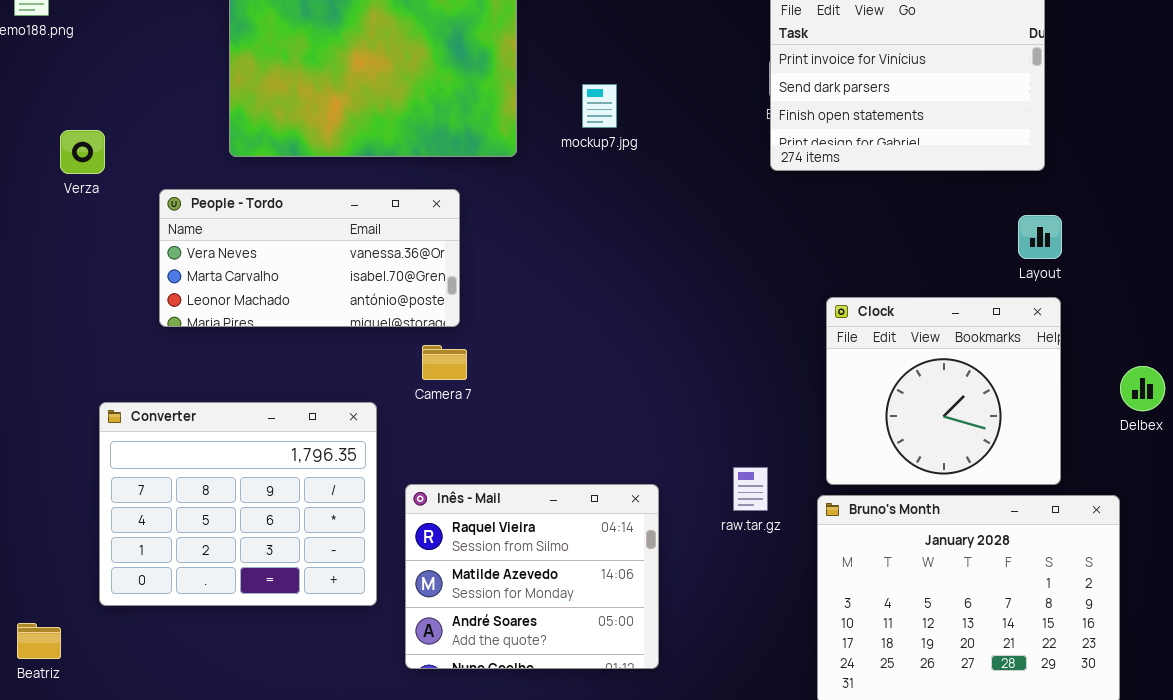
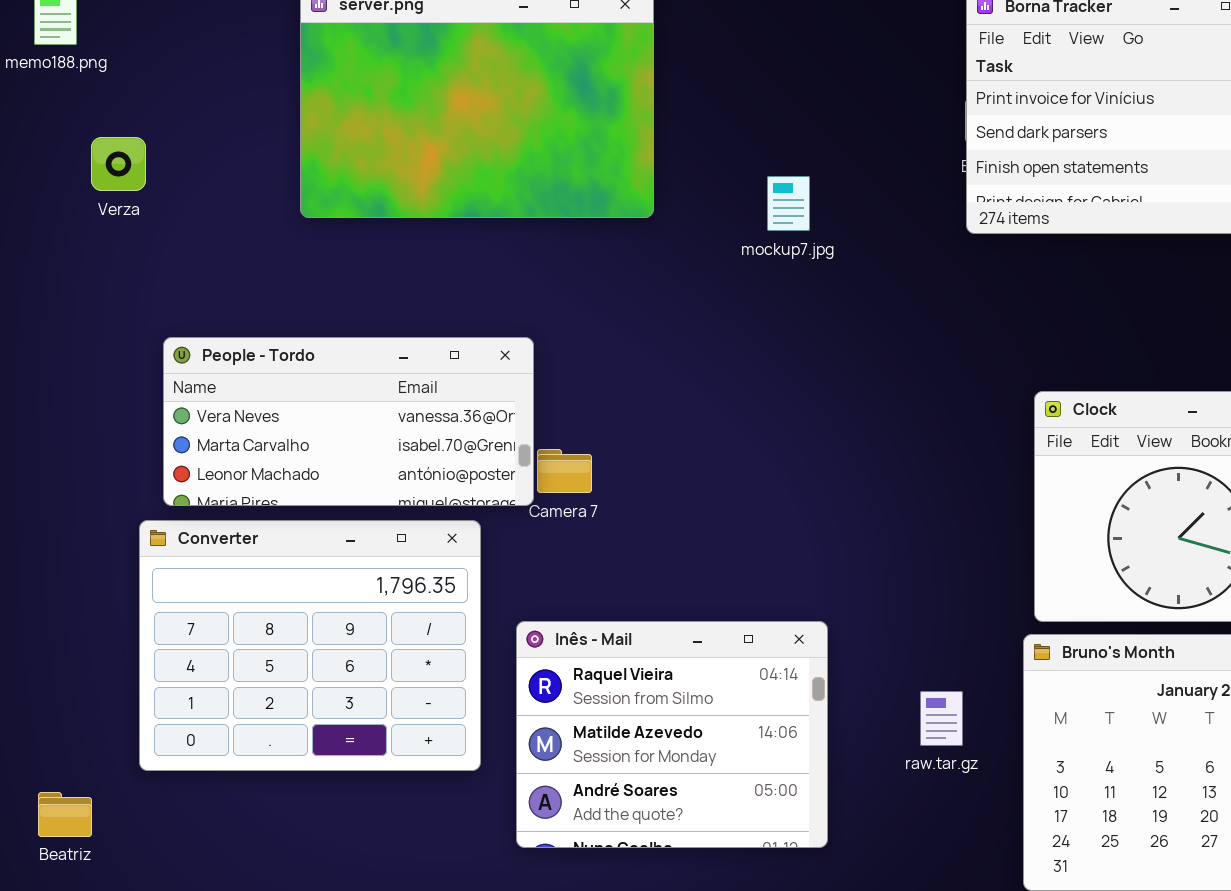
mockup7.jpg: [582,84,617,128] -> [767,176,810,231], moved
Verza: [60,130,105,174] -> [91,137,146,191], moved
People - Tordo: [159,189,460,327] -> [163,337,534,506], moved
raw.tar.gz: [733,467,768,511] -> [920,691,963,746], moved

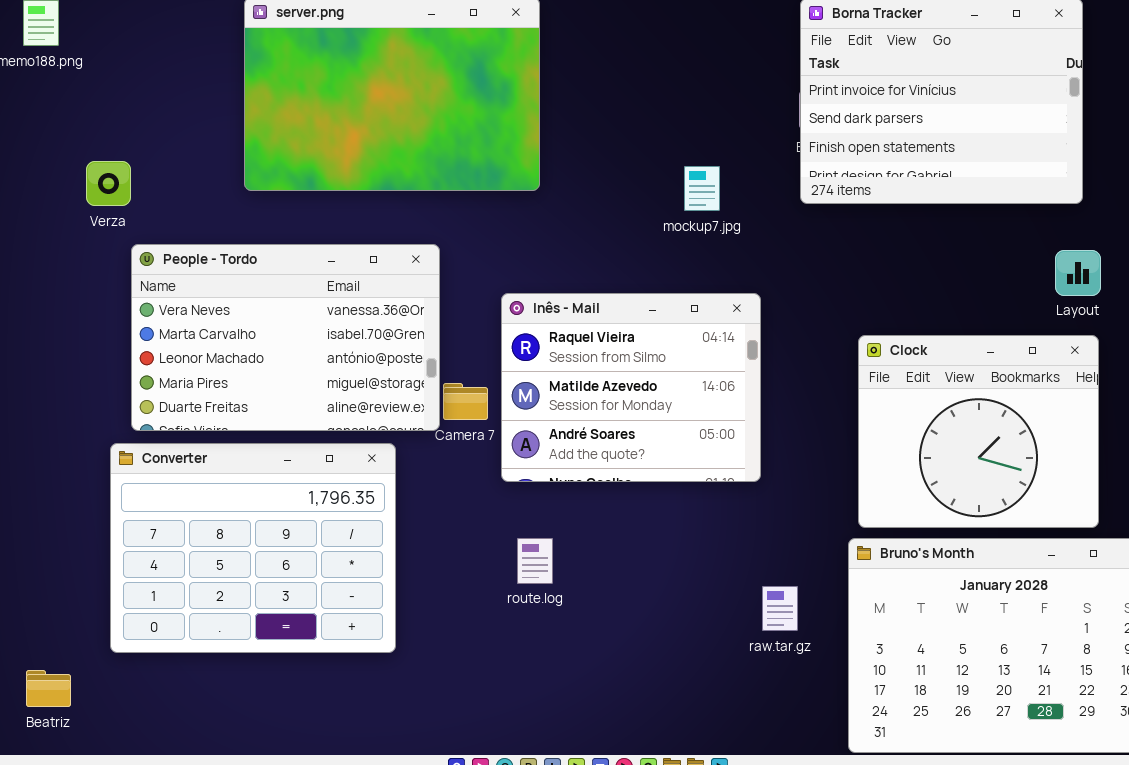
Verza: [91,137,146,191] -> [86,161,131,206], moved
mockup7.jpg: [767,176,810,231] -> [684,166,720,211], moved
People - Tordo: [163,337,534,506] -> [131,244,440,431], resized
Inês - Mail: [516,621,828,848] -> [501,293,761,482], moved

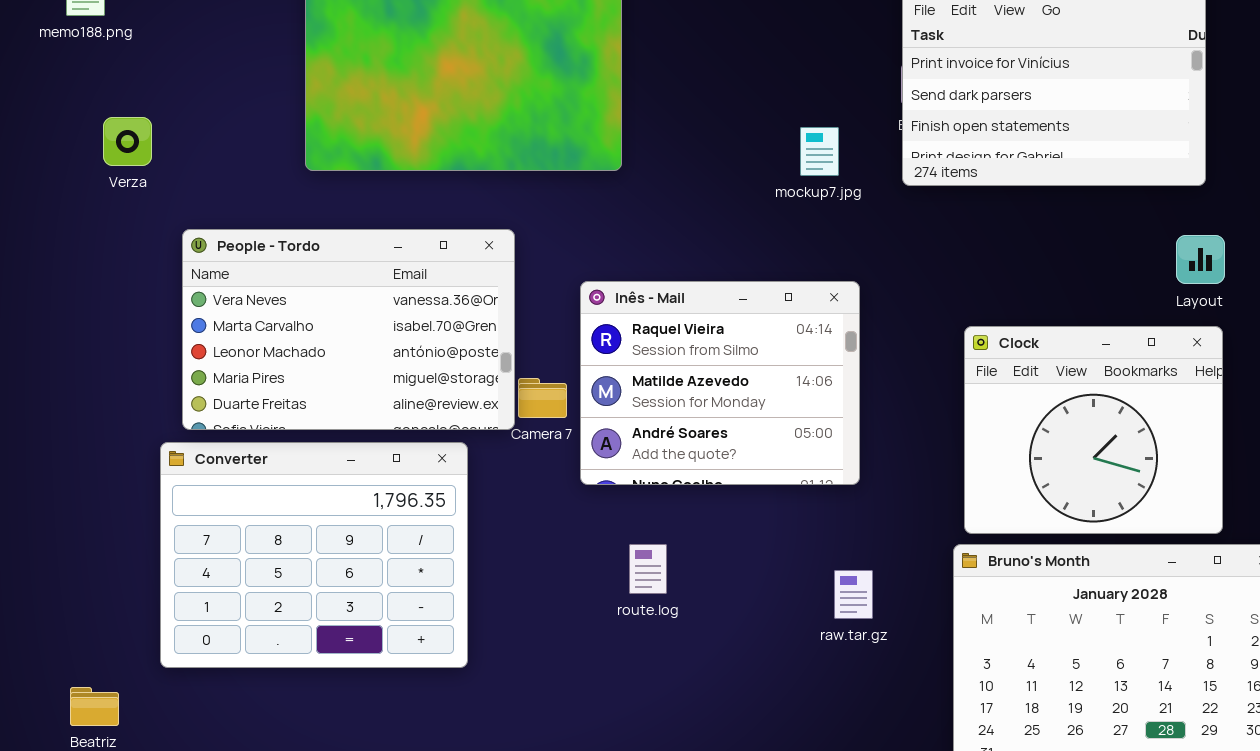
Verza: [86,161,131,206] -> [103,117,152,166], moved
mockup7.jpg: [684,166,720,211] -> [800,127,839,176], moved
route.log: [517,538,553,584] -> [629,544,667,594], moved
raw.tar.gz: [762,586,798,631] -> [834,570,873,619], moved

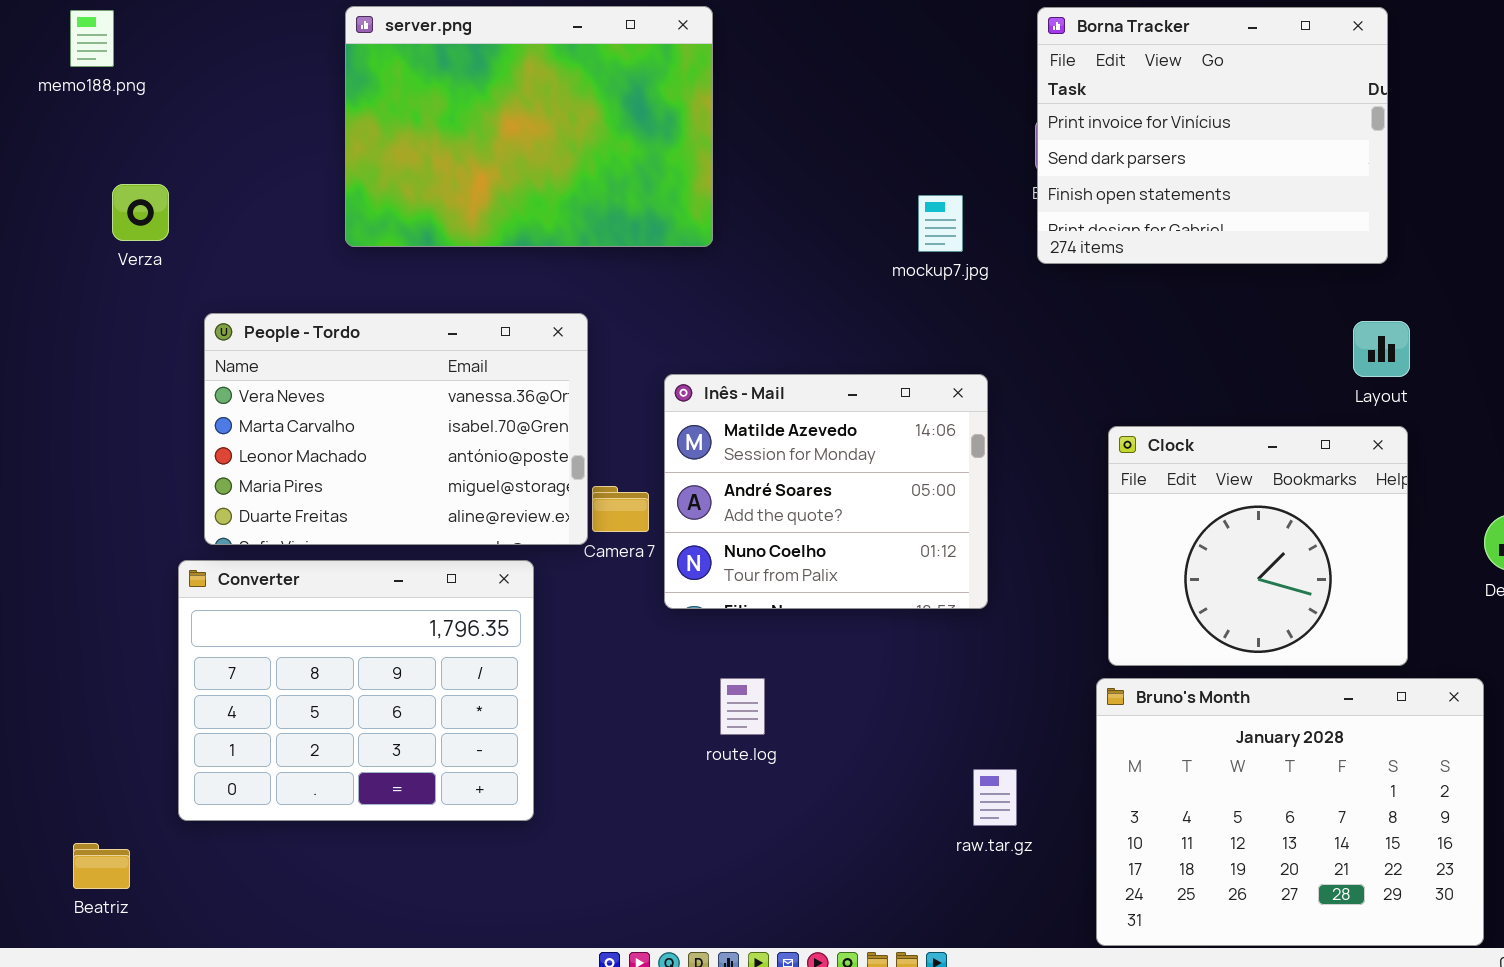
Inês - Mail: [580,281,860,485] -> [664,374,988,609], scrolled down 1 row
raw.tar.gz: [834,570,873,619] -> [973,769,1017,826], moved

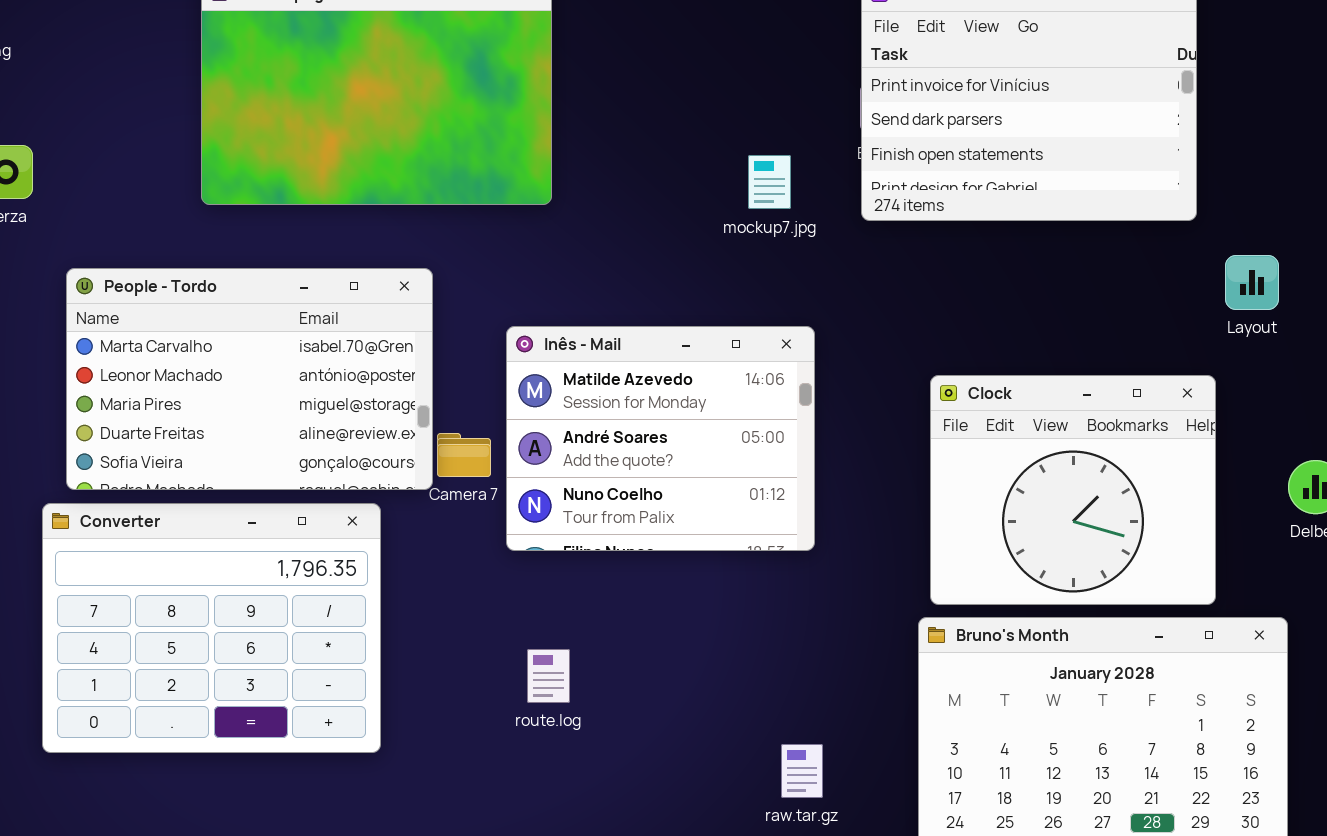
People - Tordo: [204,313,588,545] -> [66,268,433,490], scrolled down 1 row
Layout: [1353,321,1410,377] -> [1225,255,1279,310], moved
route.log: [720,678,765,735] -> [527,649,570,703], moved
raw.tar.gz: [973,769,1017,826] -> [781,744,823,798], moved

